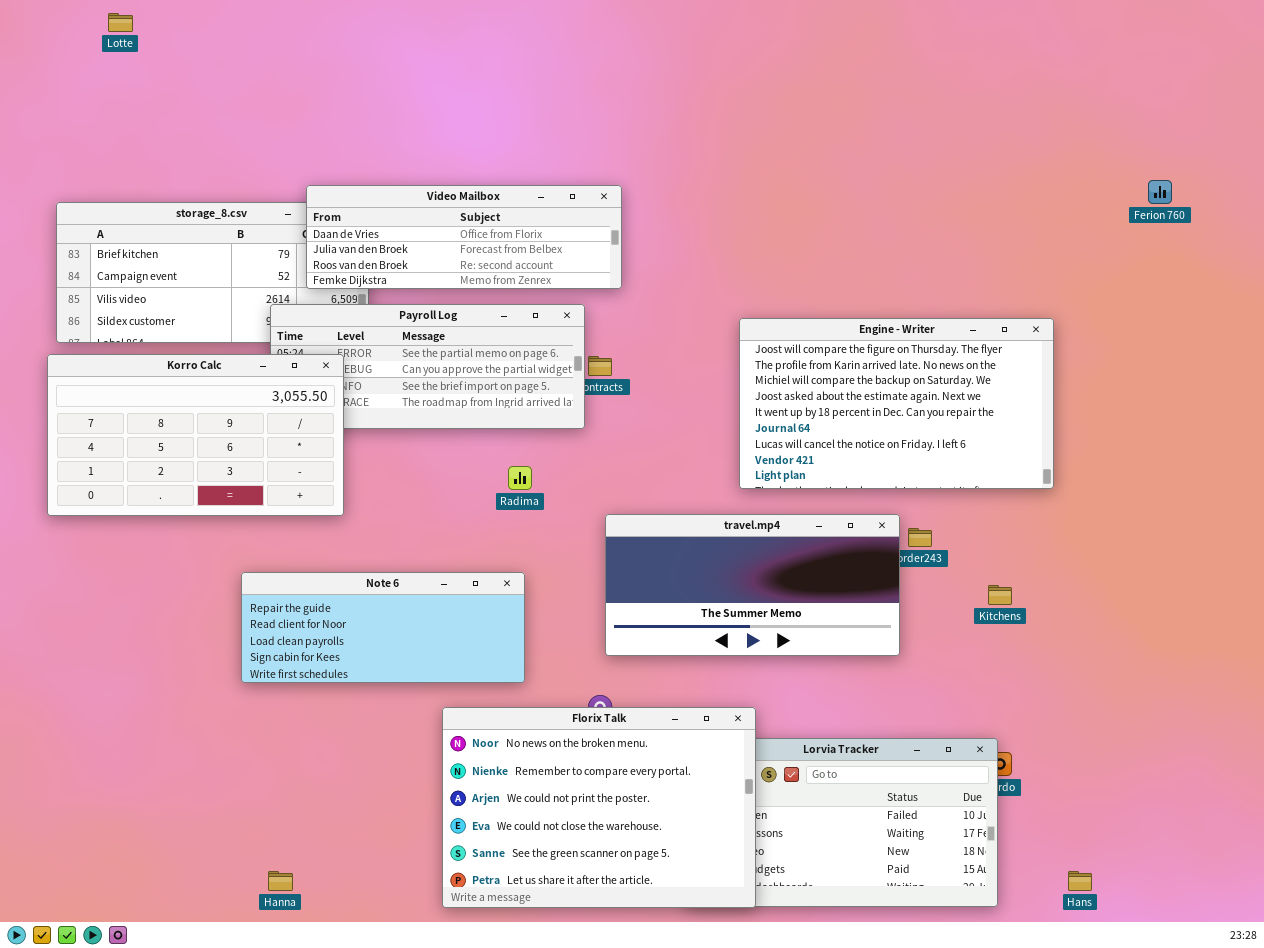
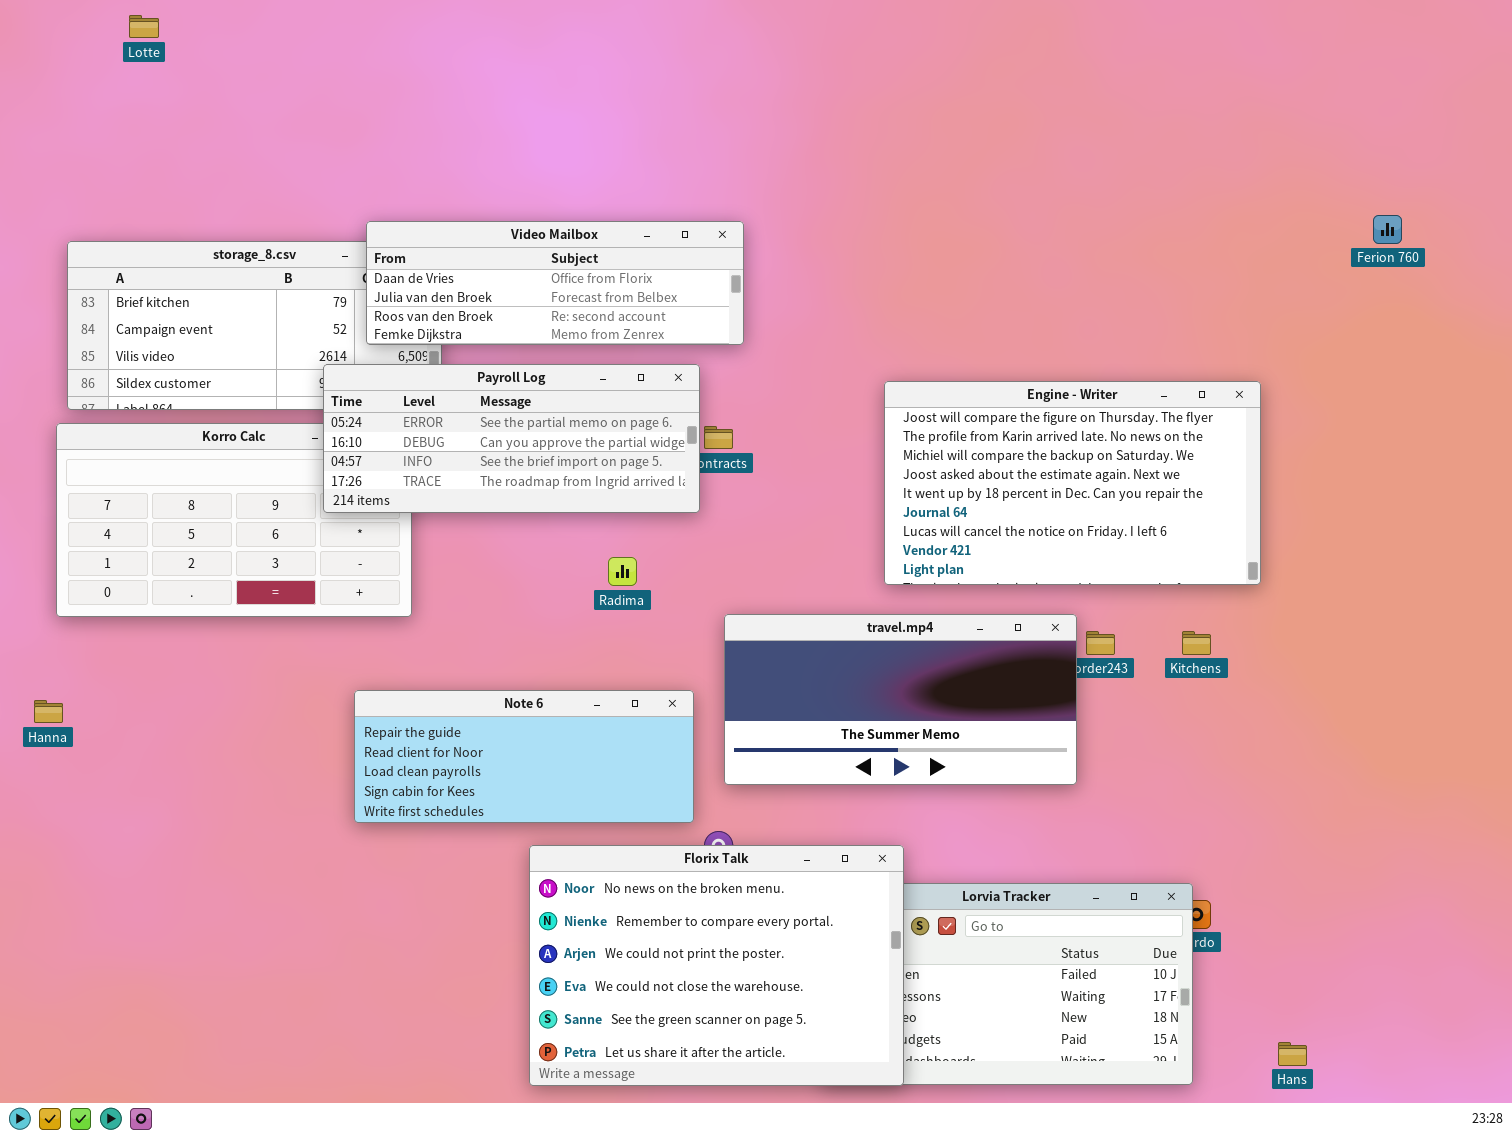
Payroll Log: [270,304,585,429] -> [323,364,700,513], raised
Note 6: [241,572,525,683] -> [354,690,694,823], moved
Kitchens: [988,585,1012,605] -> [1182,631,1211,655], moved
Hanna: [268,871,293,891] -> [34,700,63,723], moved

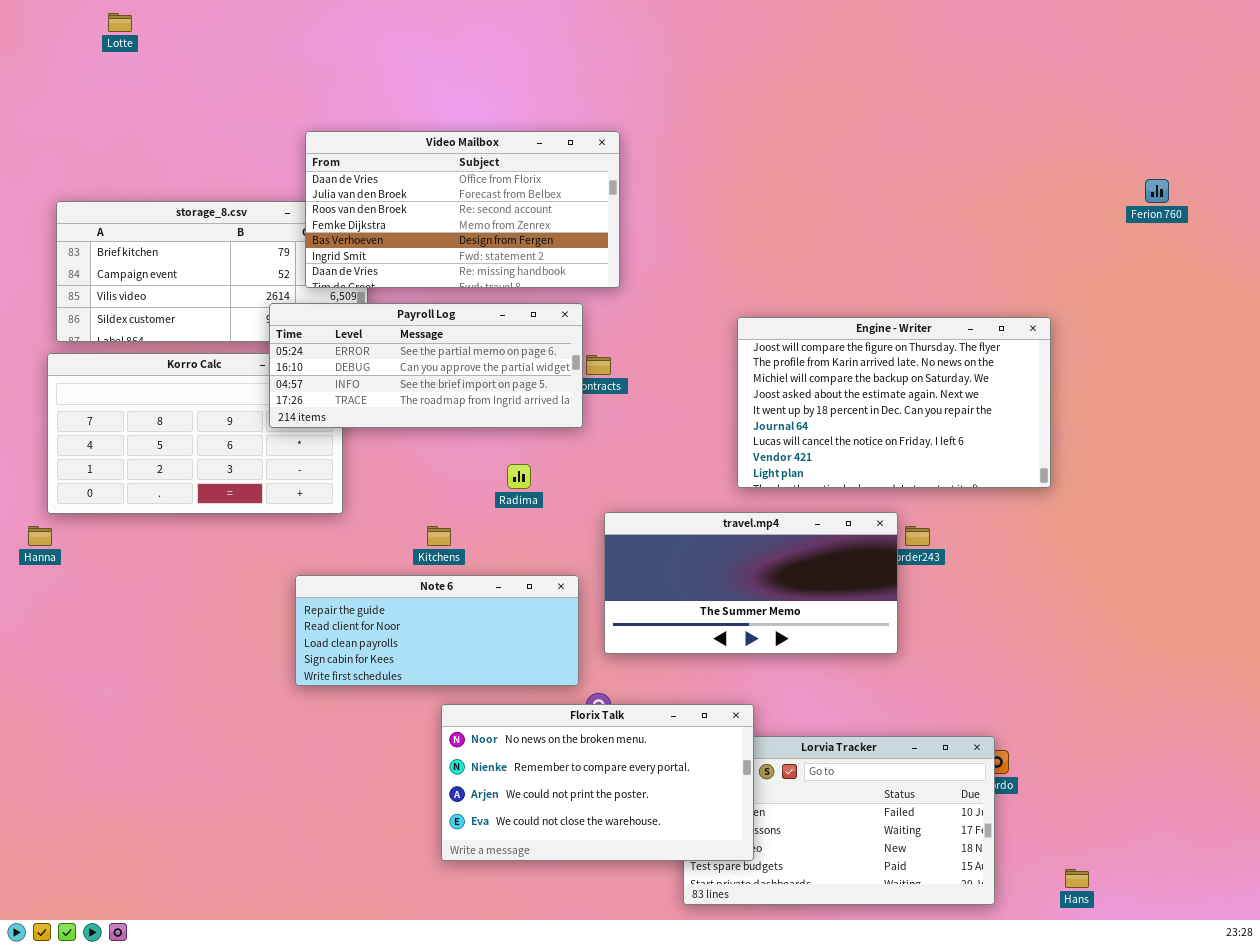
Video Mailbox: [366,221,744,345] -> [305,131,620,288], resized
Kitchens: [1182,631,1211,655] -> [427,526,451,546], moved
Hanna: [34,700,63,723] -> [28,526,52,546], moved
Florix Talk: [529,845,904,1086] -> [441,704,754,861], resized

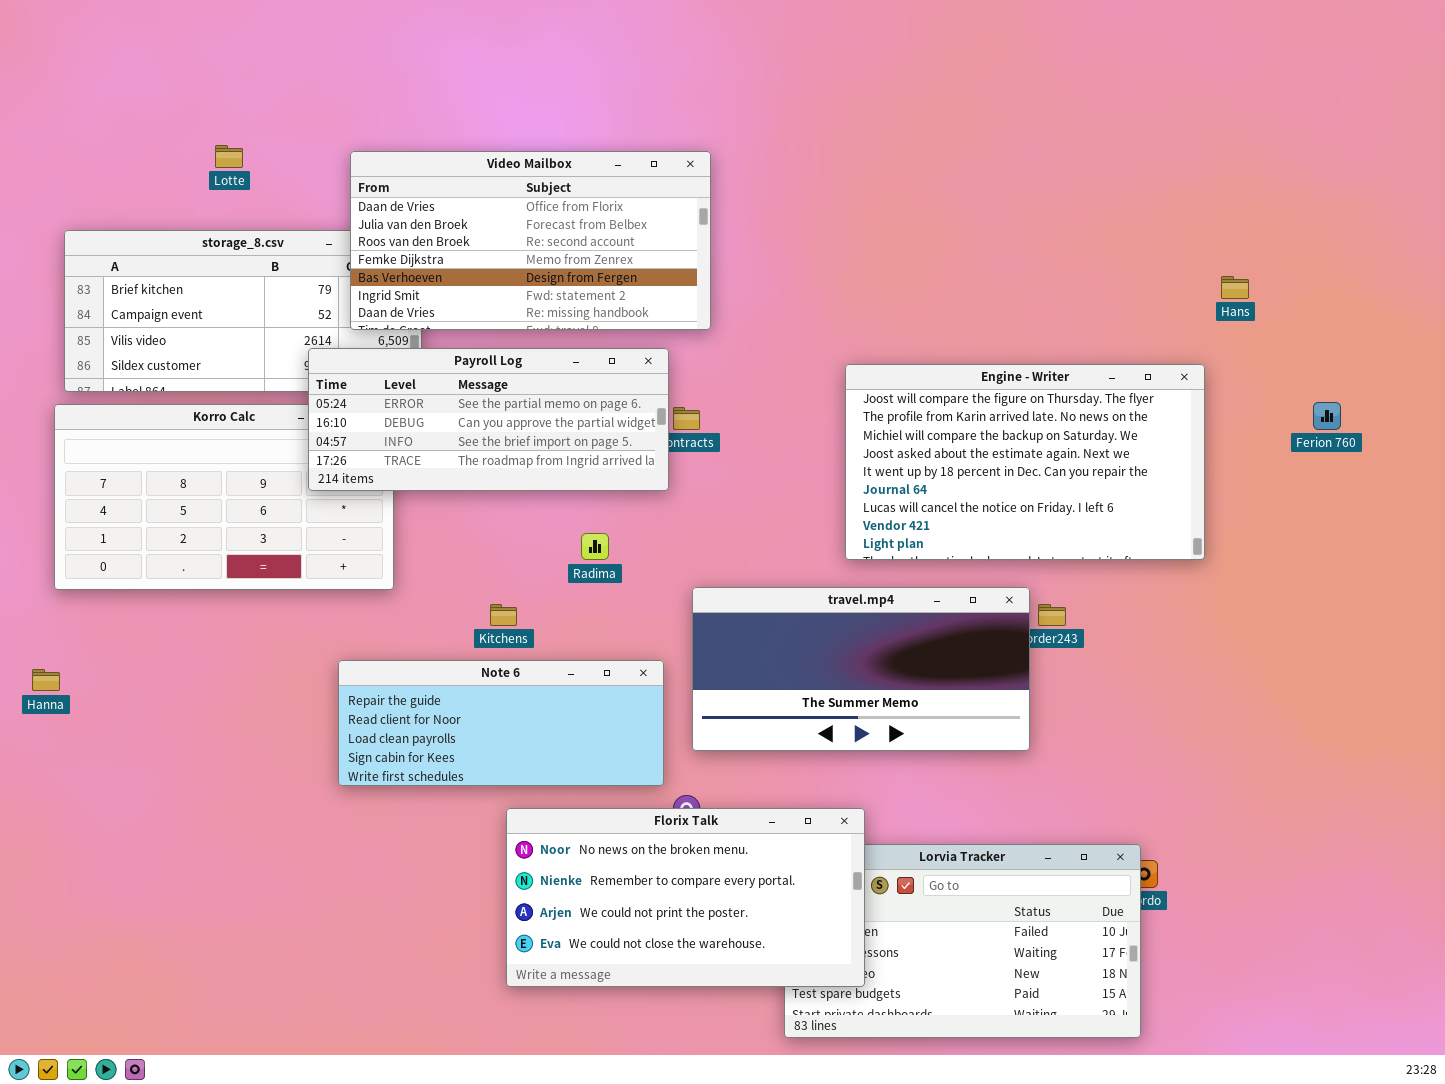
Lotte: [108,13,132,32] -> [215,145,243,168], moved
Ferion 760: [1145,179,1169,203] -> [1313,402,1341,430], moved
Hanna: [28,526,52,546] -> [32,669,60,691], moved
Hans: [1065,869,1089,888] -> [1221,276,1249,299], moved

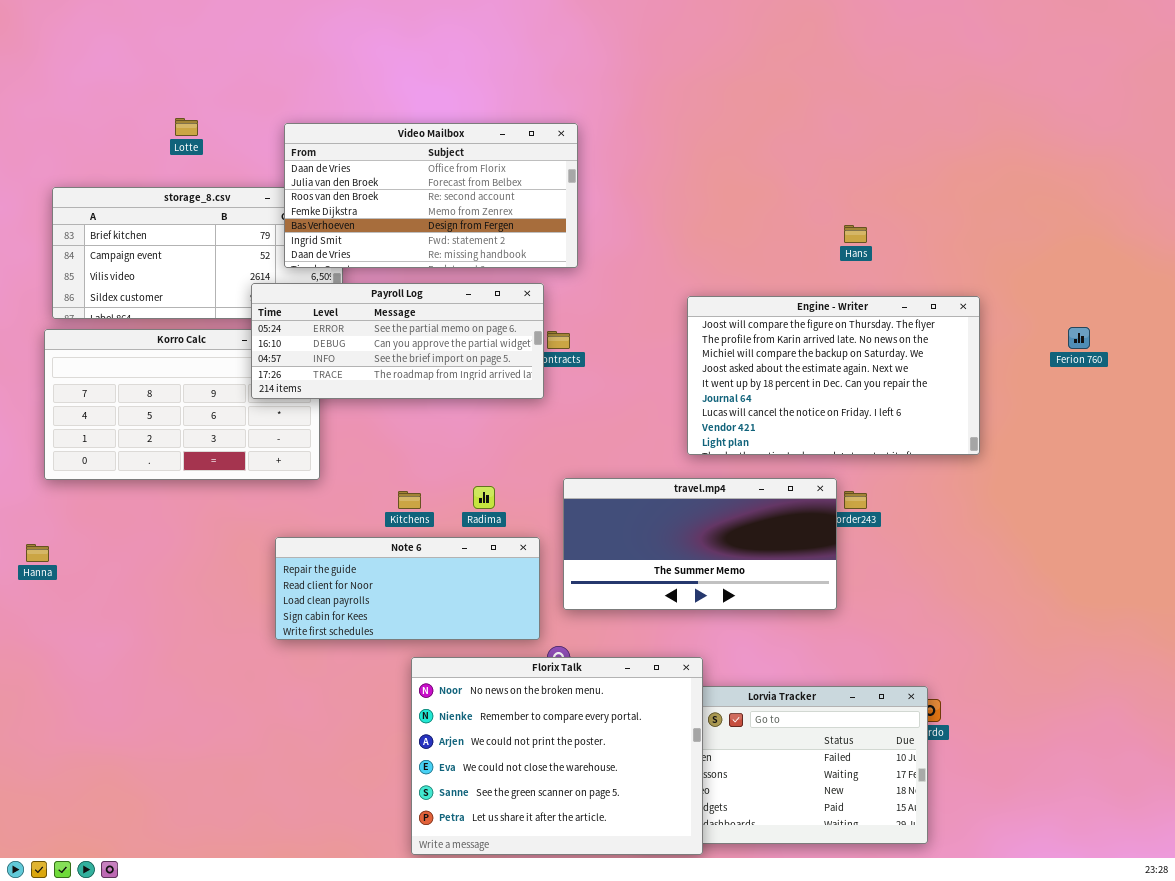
Hans: [1221,276,1249,299] -> [844,225,867,243], moved
Radima: [581,533,609,560] -> [473,486,495,509], moved
Florix Talk: [506,808,865,987] -> [411,657,703,855], resized

